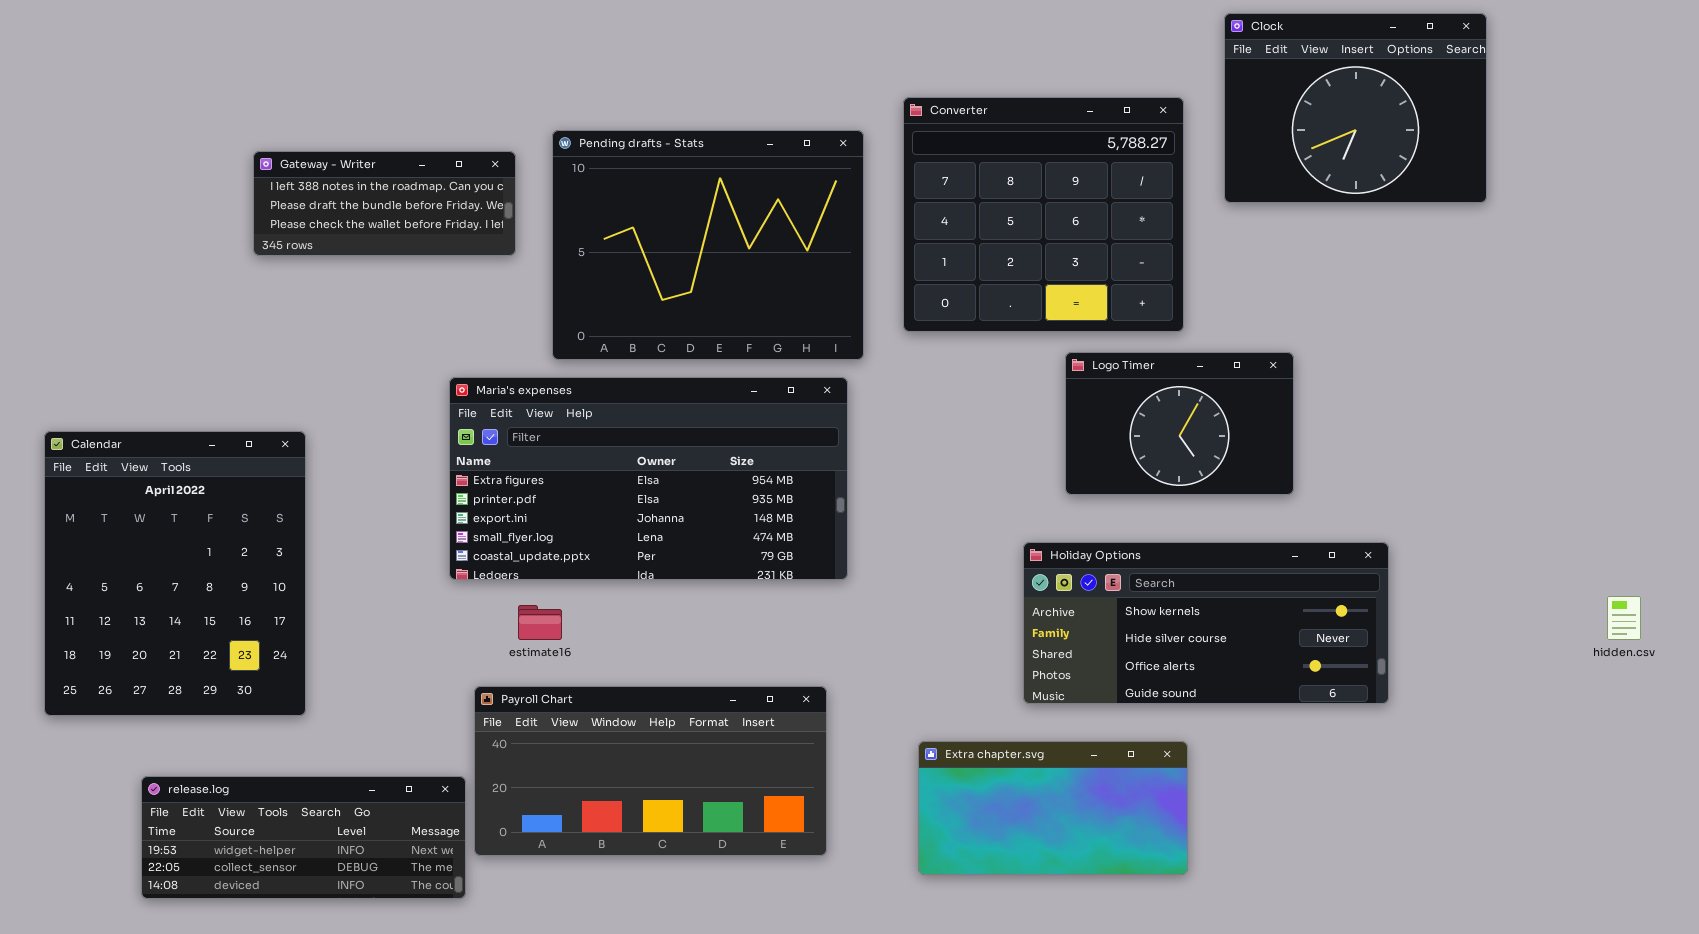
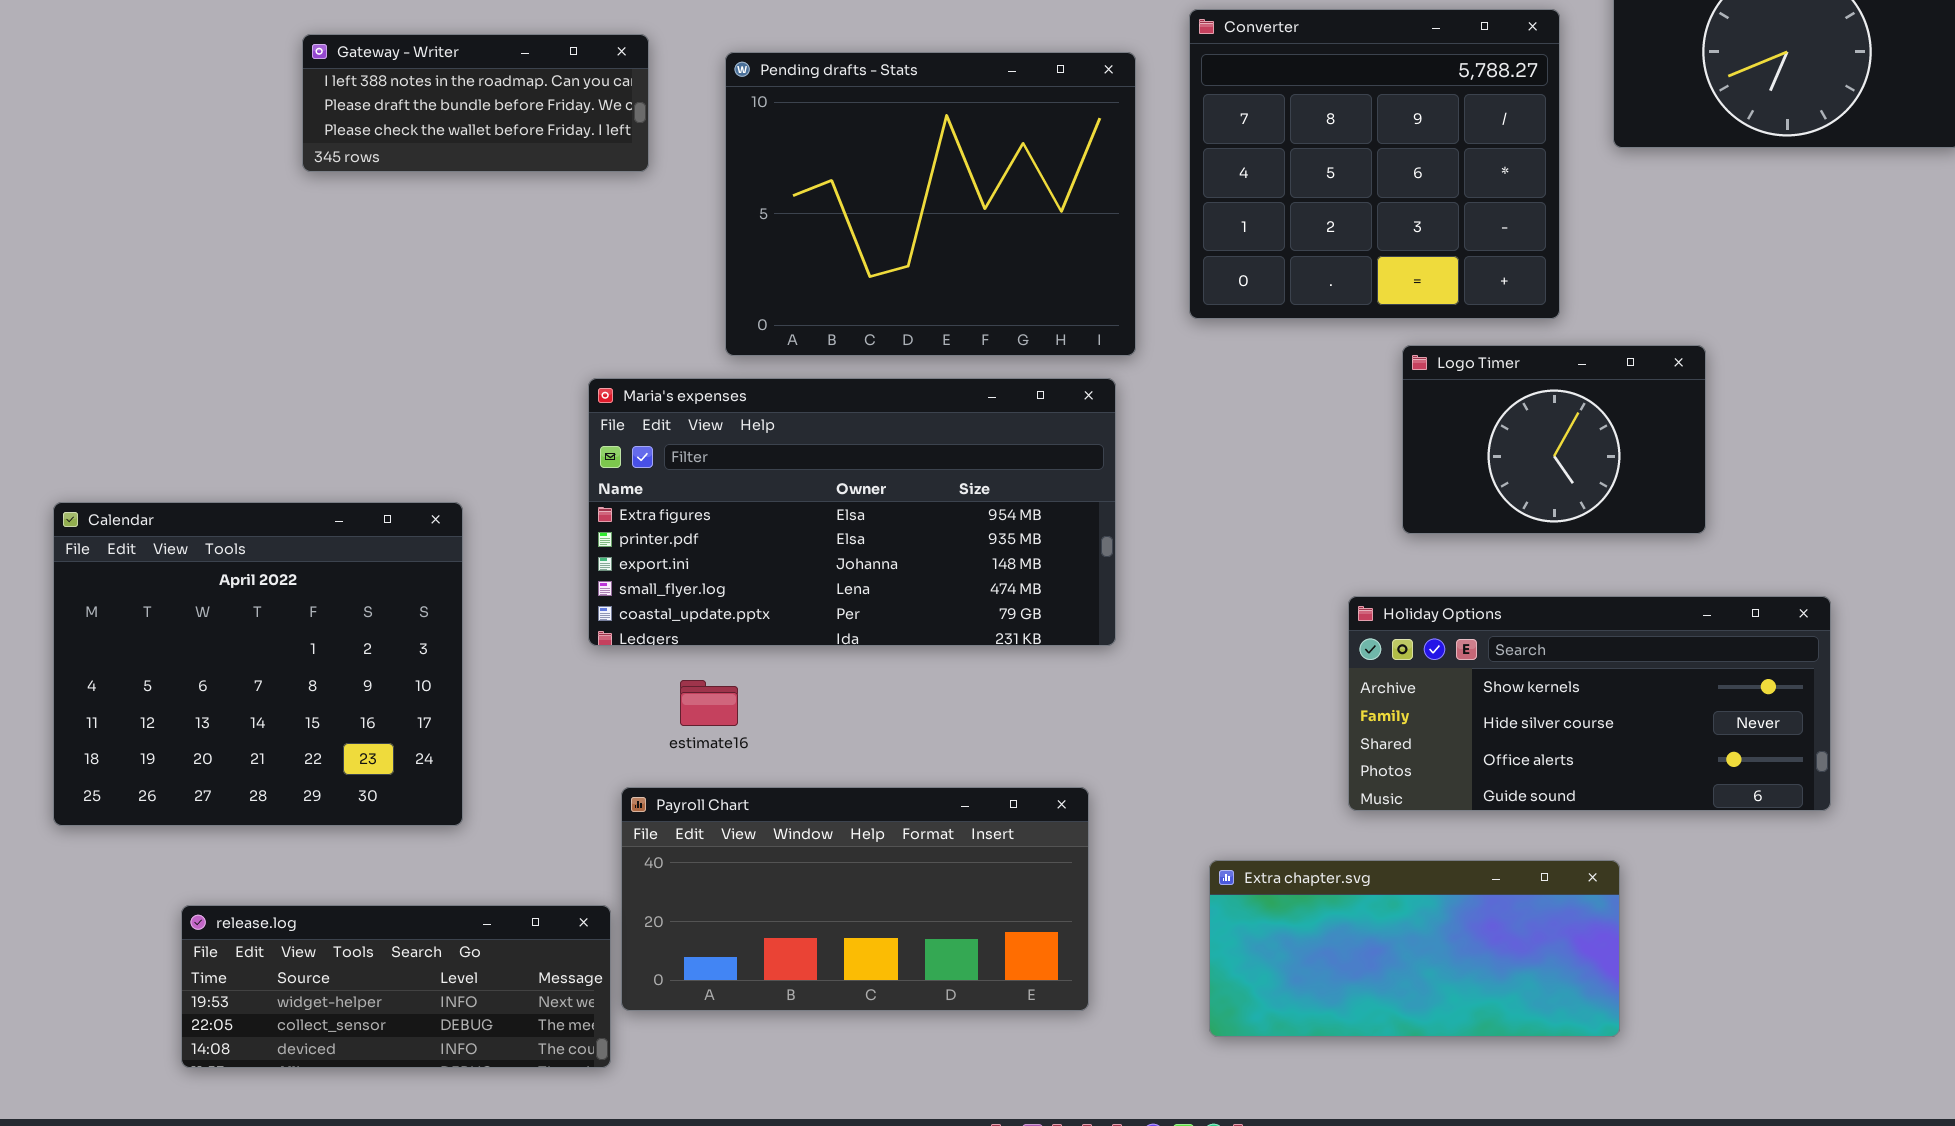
Gateway - Writer: [253,151,516,256] -> [302,34,649,172], moved
Calendar: [44,431,306,716] -> [53,502,463,826], resized
Extra chapter.svg: [918,741,1188,875] -> [1209,860,1620,1037], resized

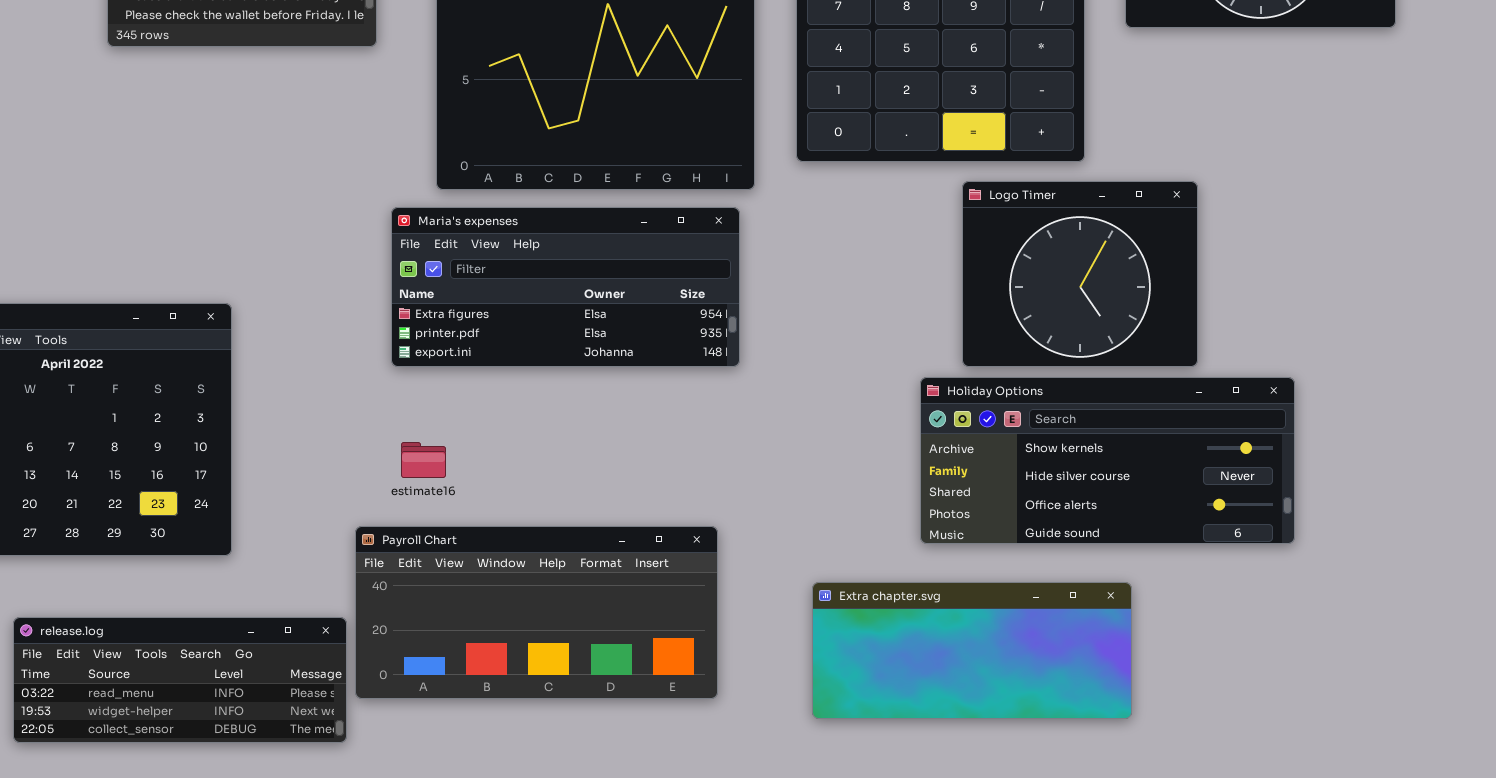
Logo Timer: [1402,345,1706,534] -> [962,181,1198,367], resized
Maria's expenses: [588,378,1116,646] -> [391,207,740,367], resized
release.log: [181,905,611,1068] -> [13,617,347,743], scrolled up 1 row

